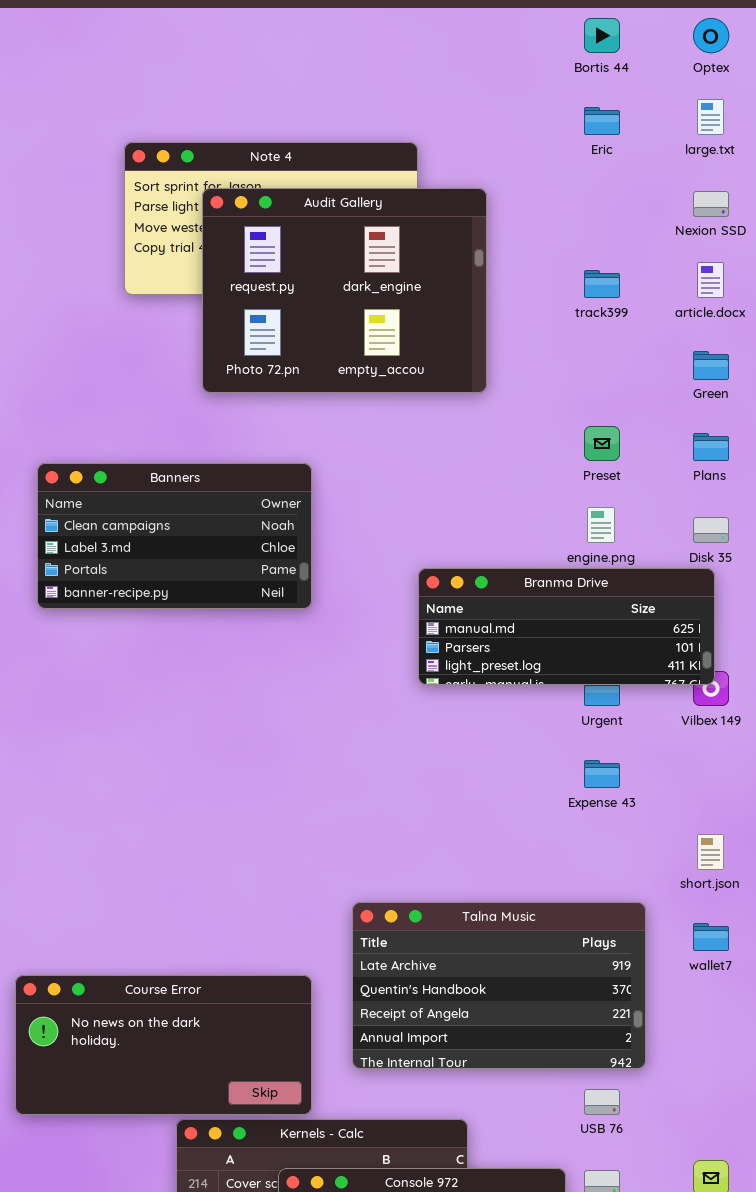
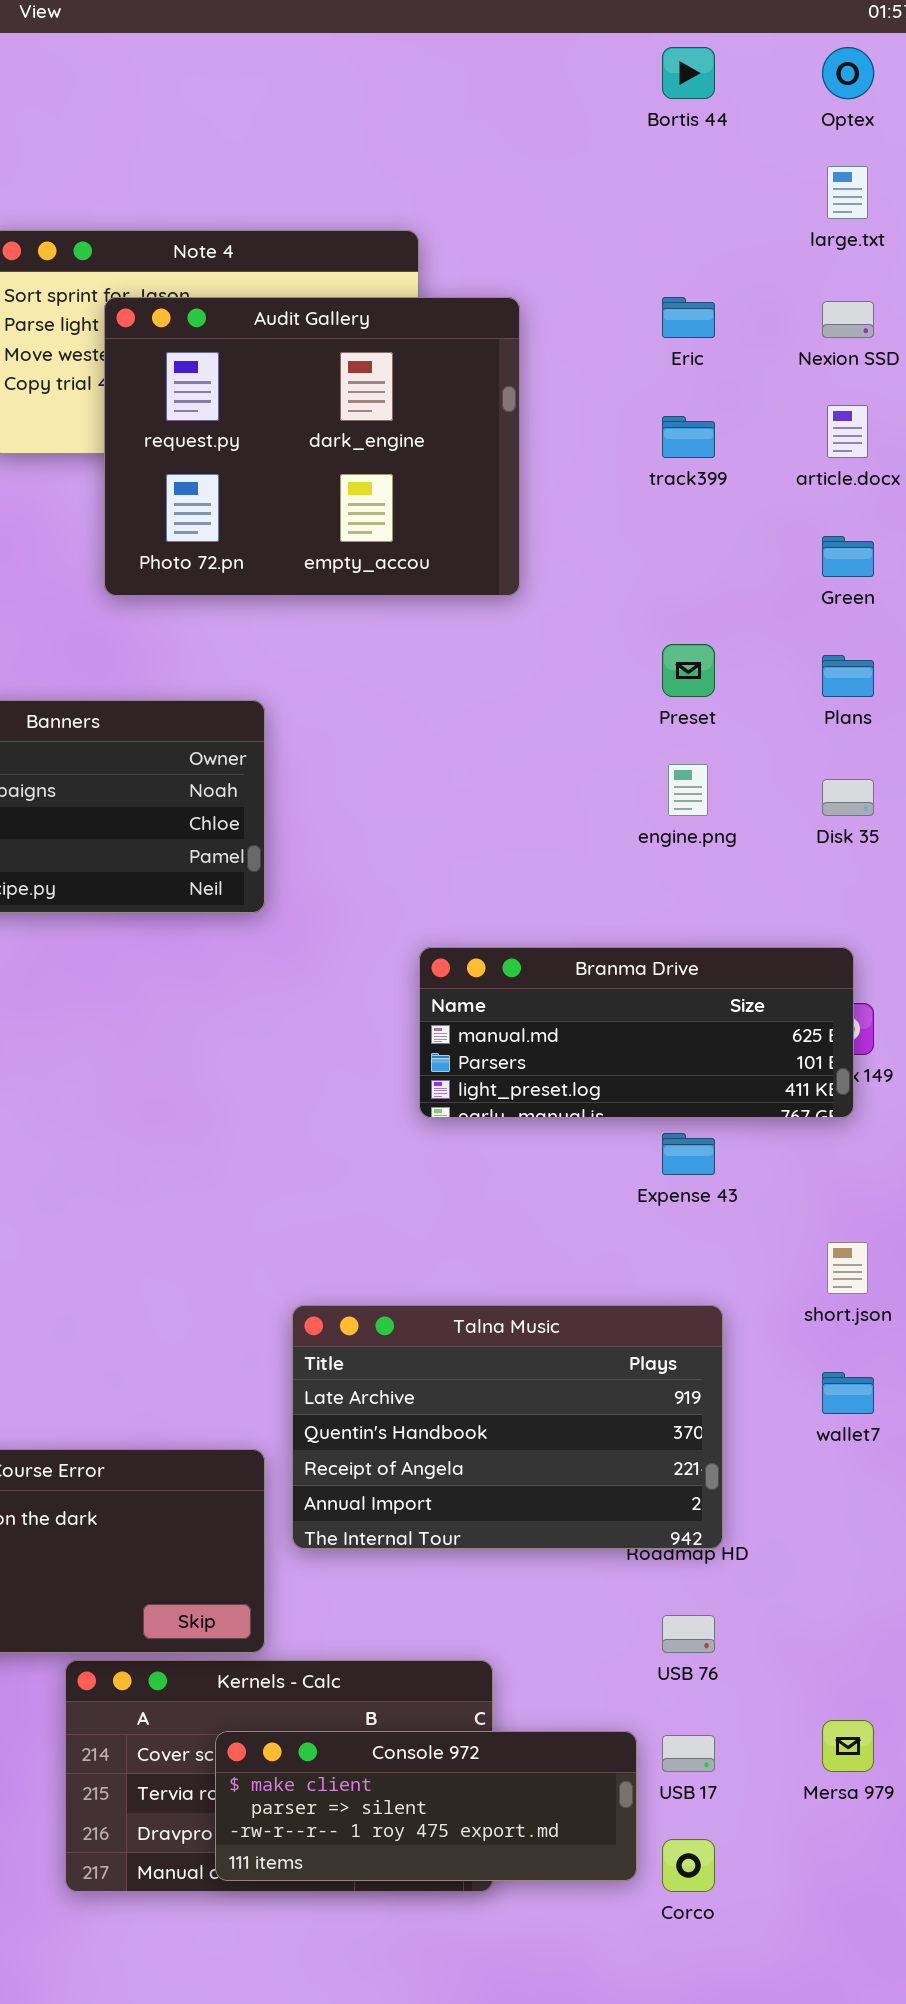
Eric: [584,107,620,135] -> [662,297,715,338], moved
Branma Drive: [418,568,715,685] -> [419,947,854,1118], moved
Talna Music: [352,902,646,1069] -> [292,1305,723,1549], moved

